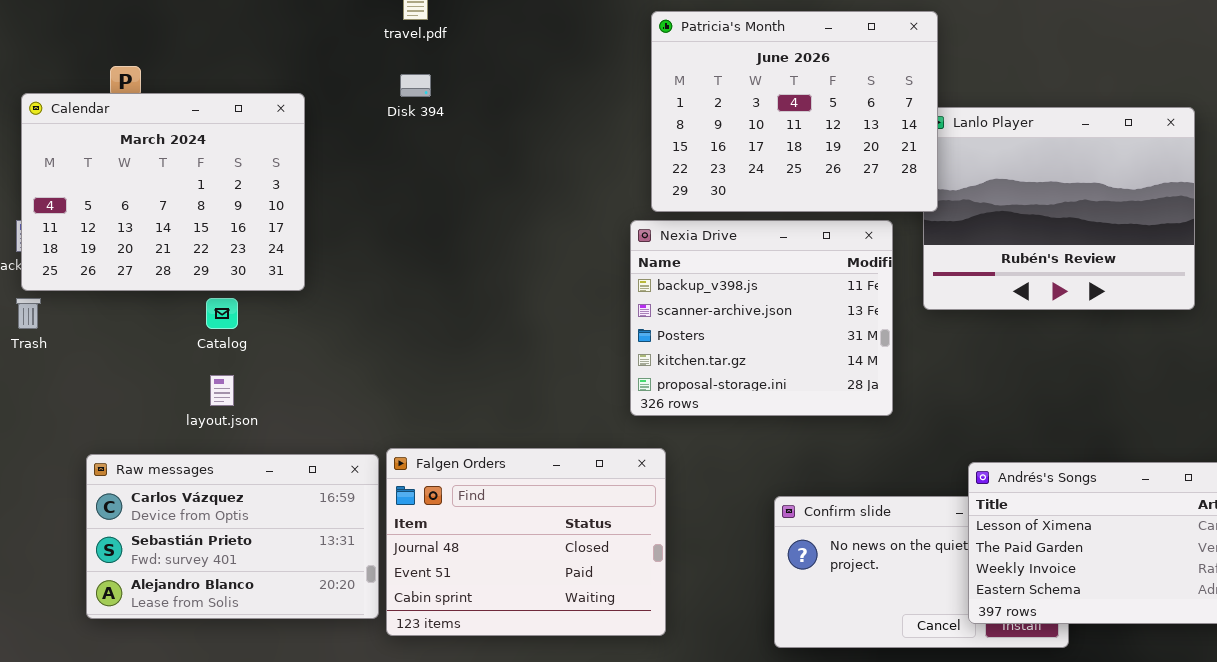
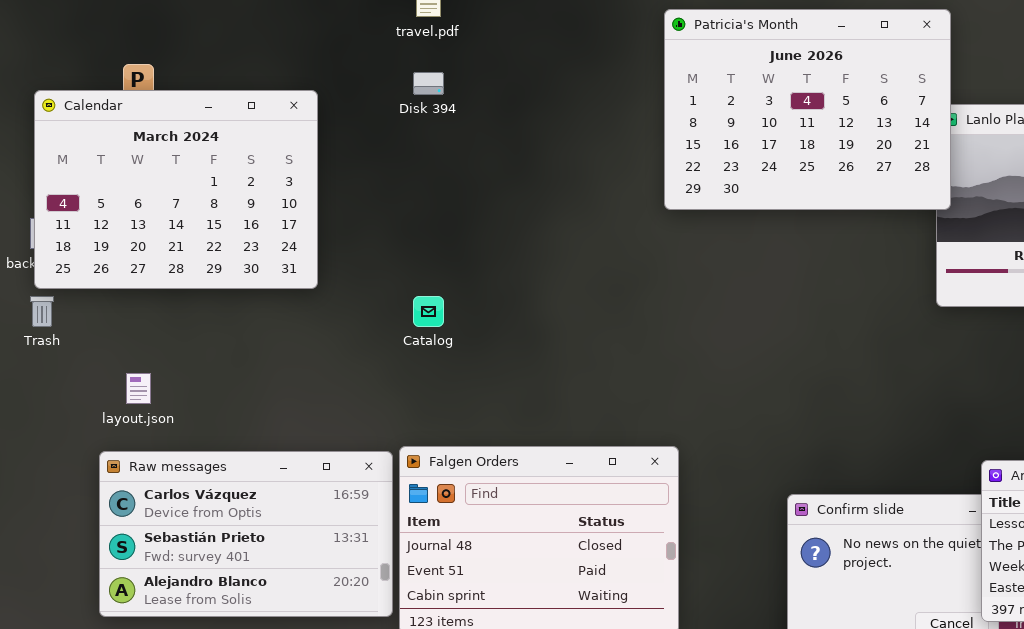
Nexia Drive: [630,220,893,416] -> none, closed
Catalog: [206,298,238,329] -> [413,296,444,327], moved
layout.json: [210,375,234,406] -> [126,373,151,404], moved

